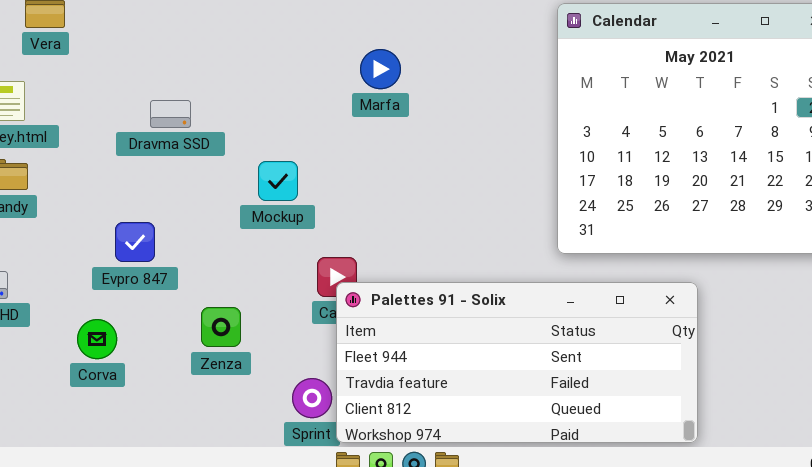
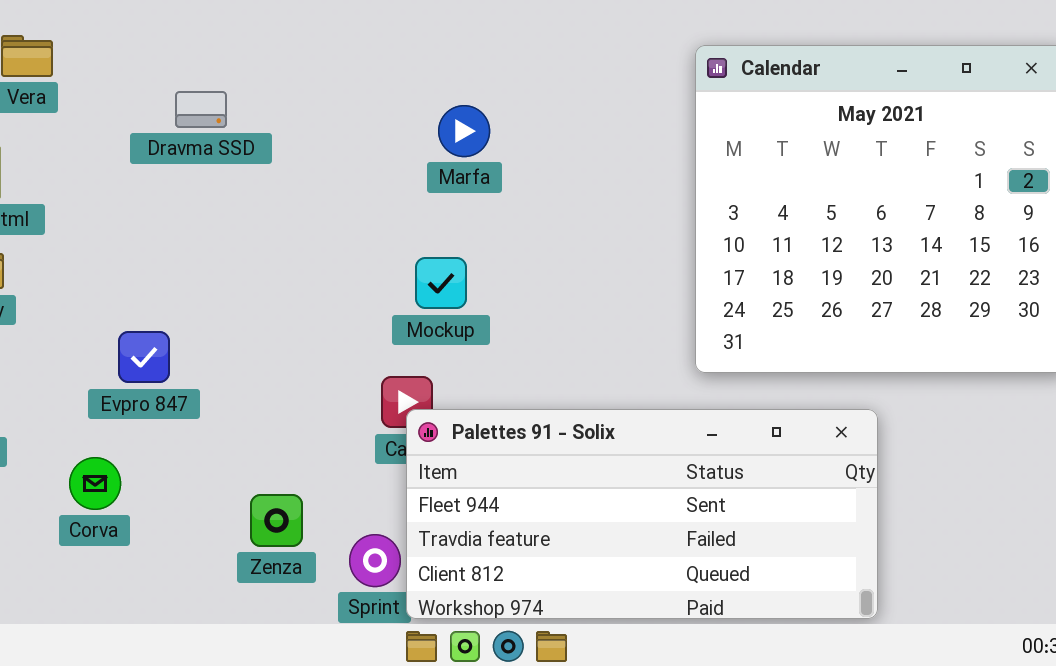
Dravma SSD: [150,100,191,128] -> [175,91,227,128], moved
Mockup: [258,161,298,201] -> [415,257,467,309], moved
Zenza: [201,307,241,347] -> [250,494,303,547], moved

